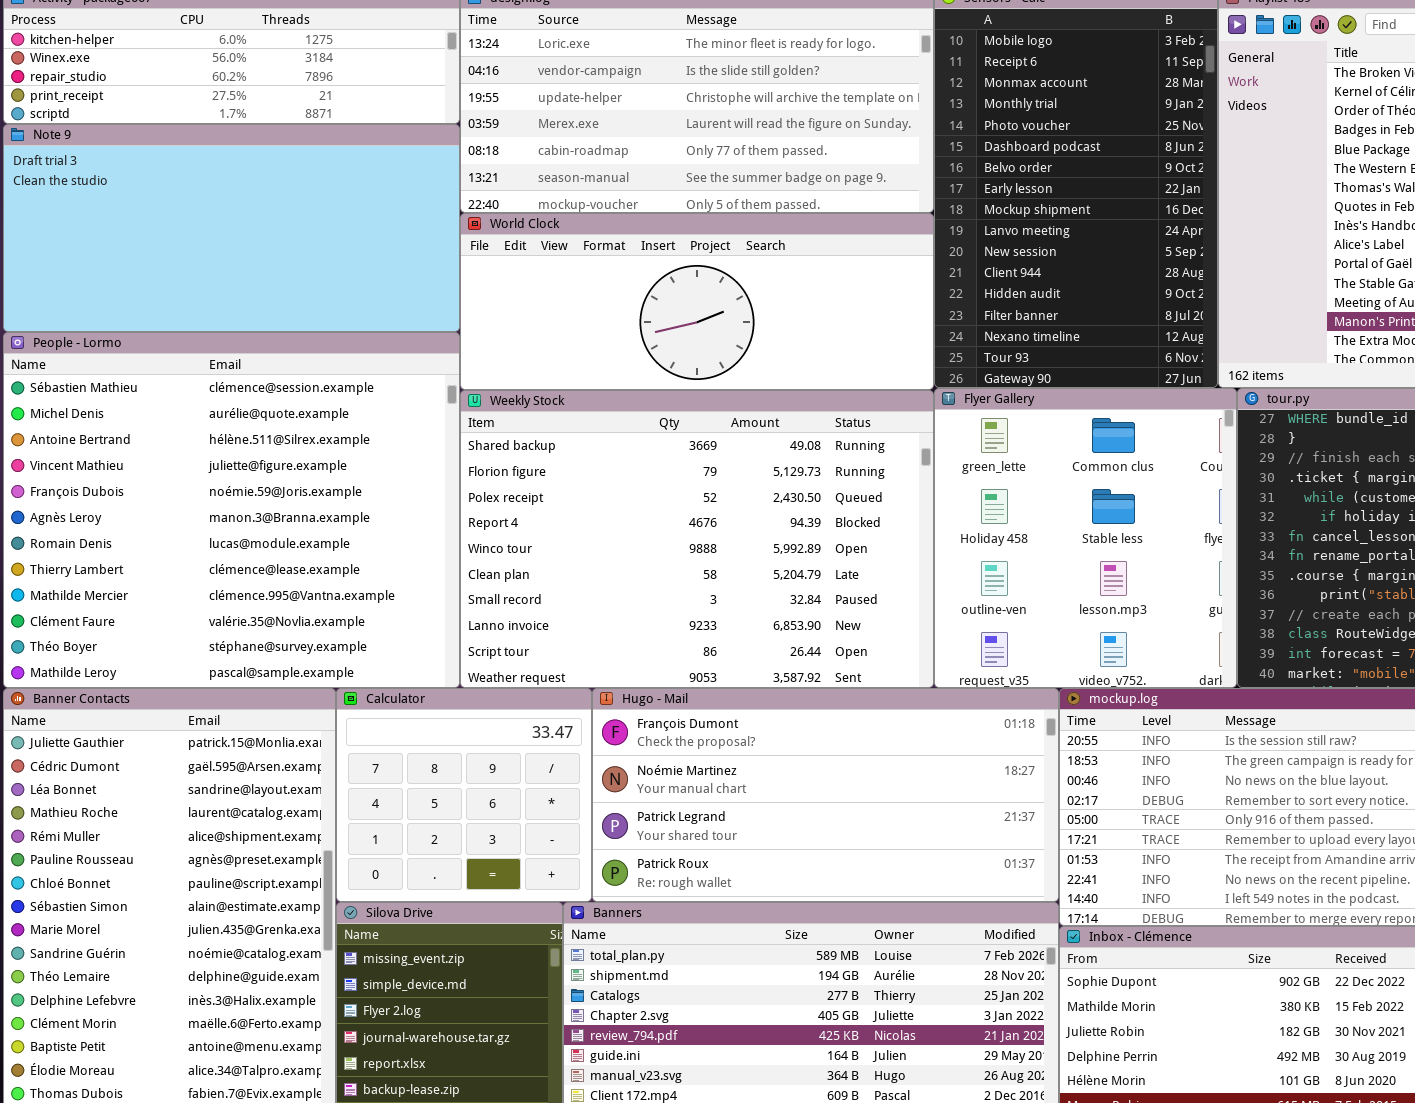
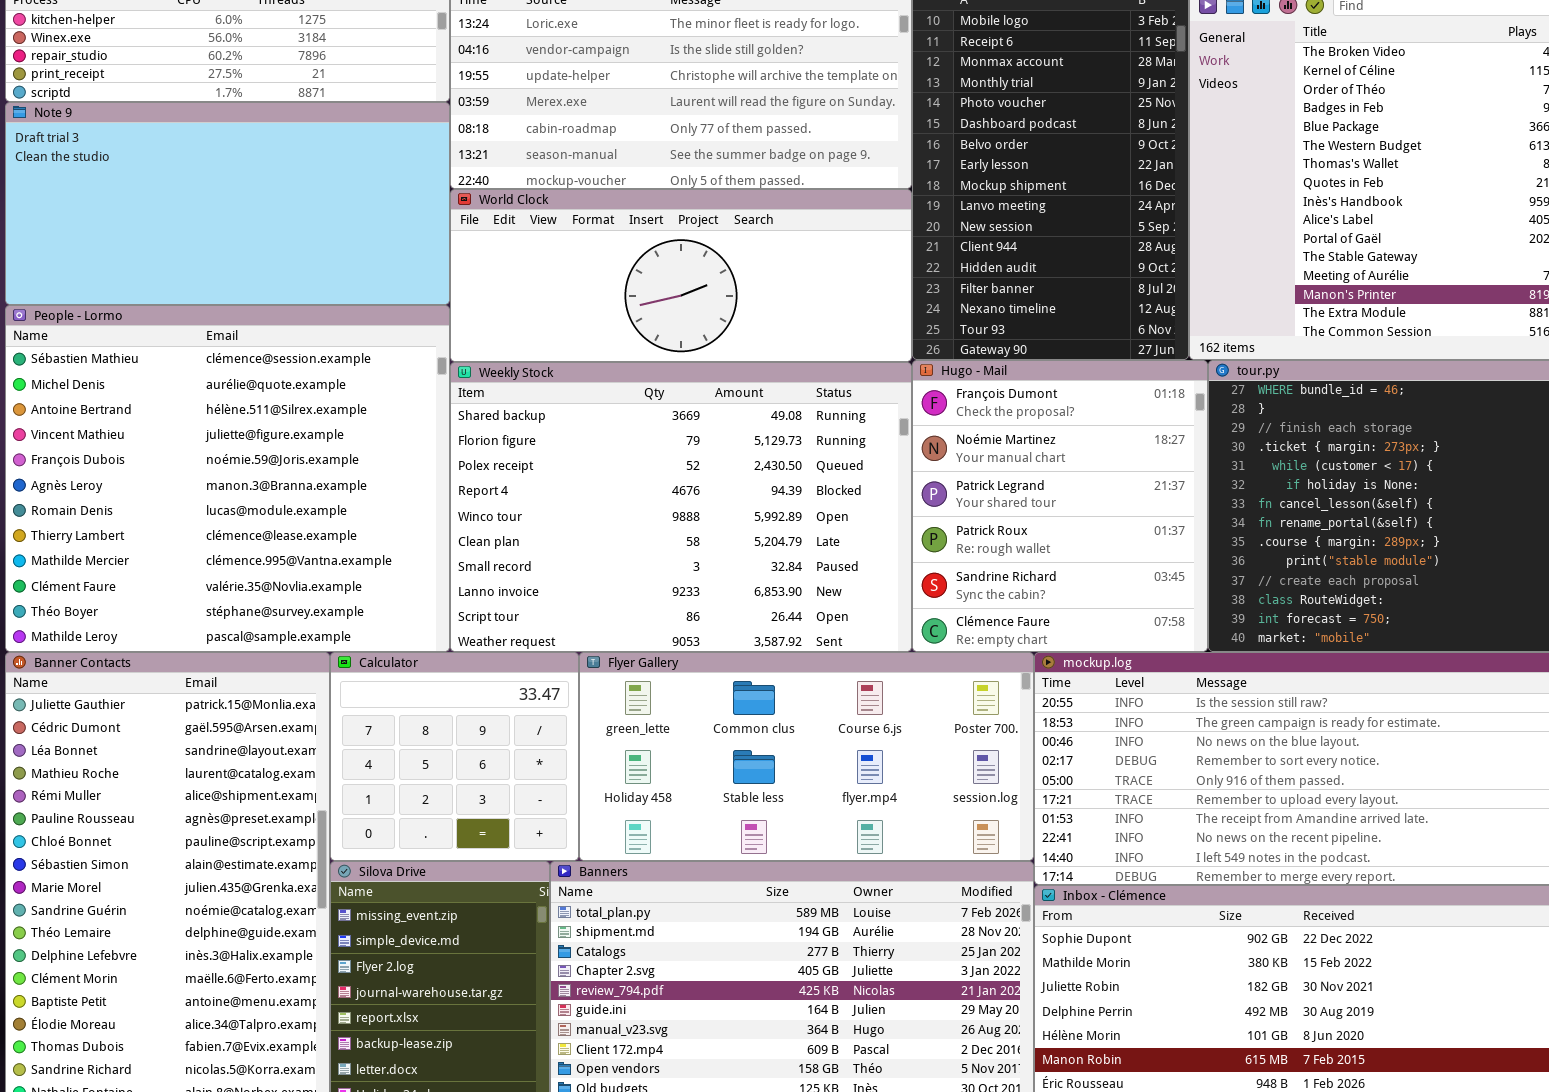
Flyer Gallery: [934,388,1237,688] -> [579,652,1034,861], moved, resized
Hugo - Mail: [592,688,1059,902] -> [912,360,1208,652], moved, resized

